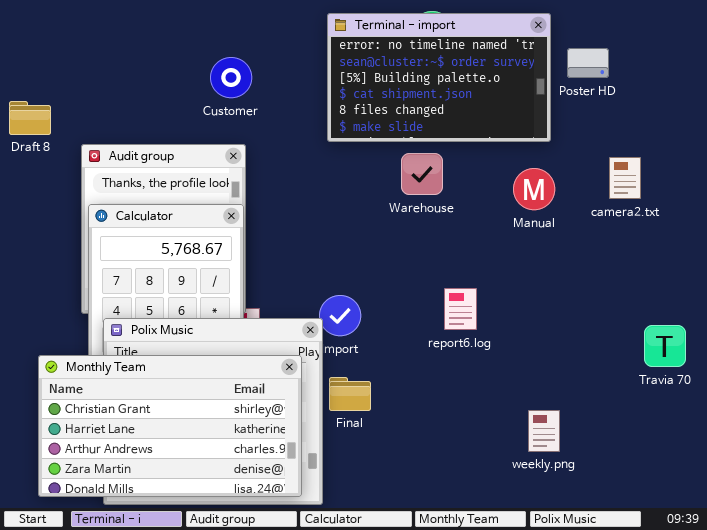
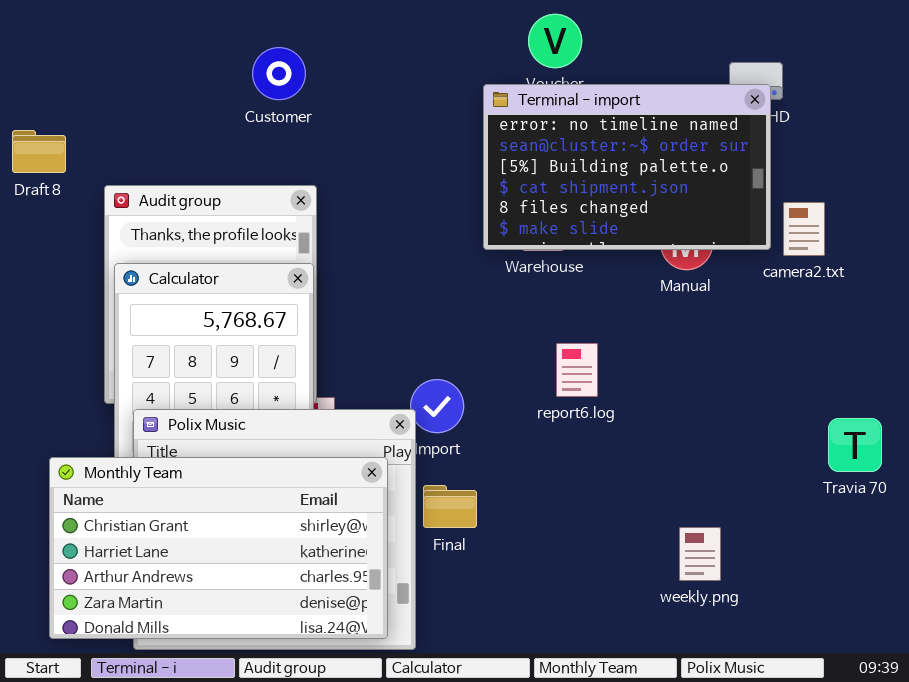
Terminal - import: [327,13,551,142] -> [483,84,771,250], moved
Customer: [210,57,252,98] -> [252,47,306,100], moved
report6.log: [444,288,477,330] -> [556,343,598,397], moved

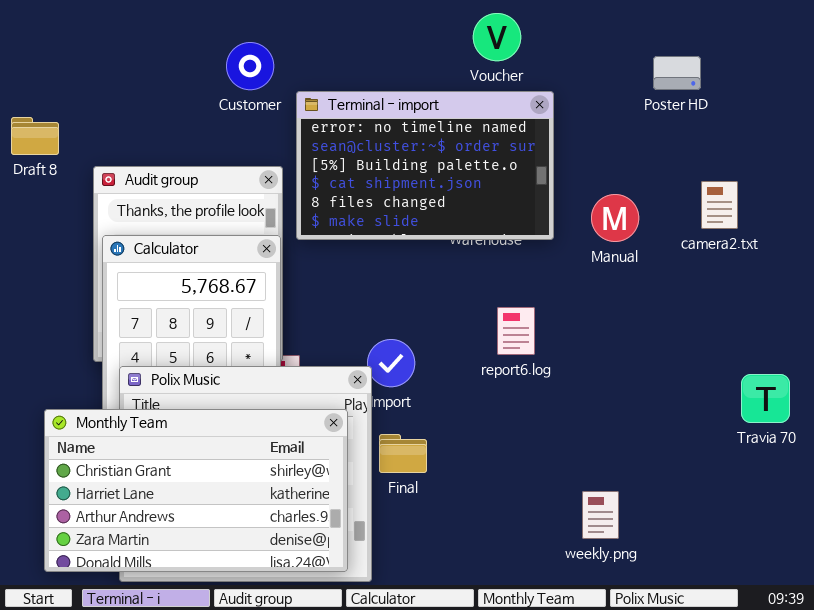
Terminal - import: [483,84,771,250] -> [296,91,554,240], moved
weekly.png: [679,527,721,581] -> [582,491,619,539], moved

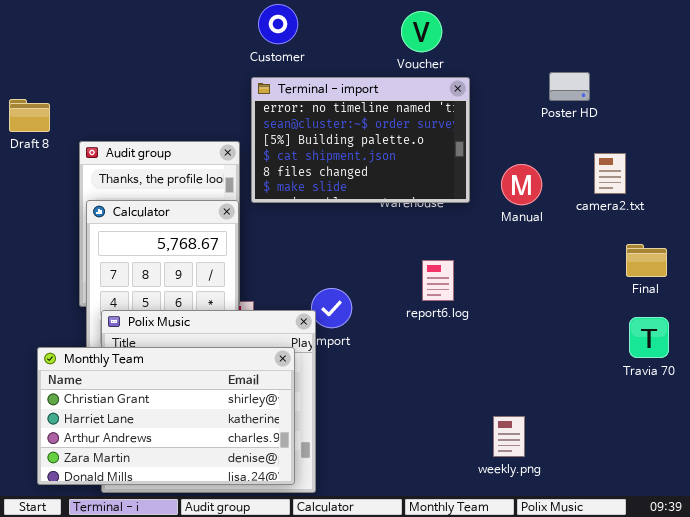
Customer: [226,42,274,90] -> [258,4,298,44], moved
Poster HD: [653,56,701,90] -> [549,72,590,101], moved
Final: [379,434,427,473] -> [626,244,667,277], moved

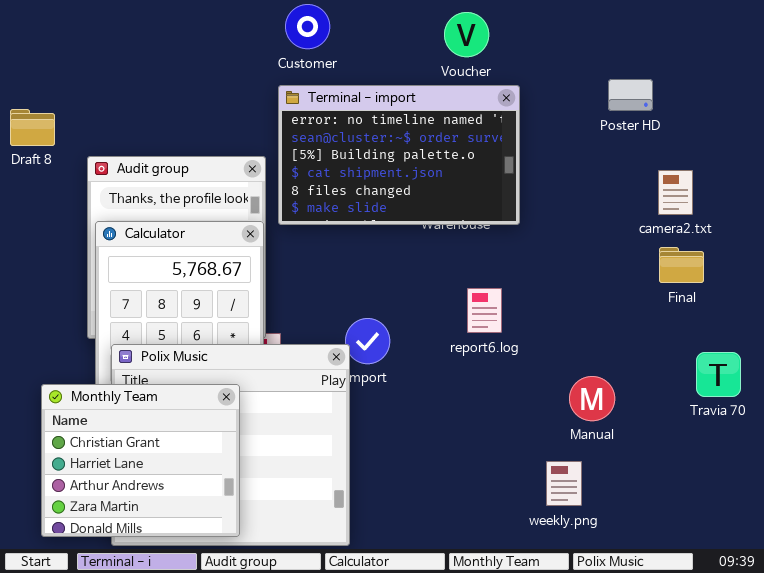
Manual: [501,164,542,205] -> [569,376,615,421], moved
Final: [626,244,667,277] -> [659,247,704,283], moved
Monthly Team: [37,347,295,485] -> [41,384,240,537], resized

